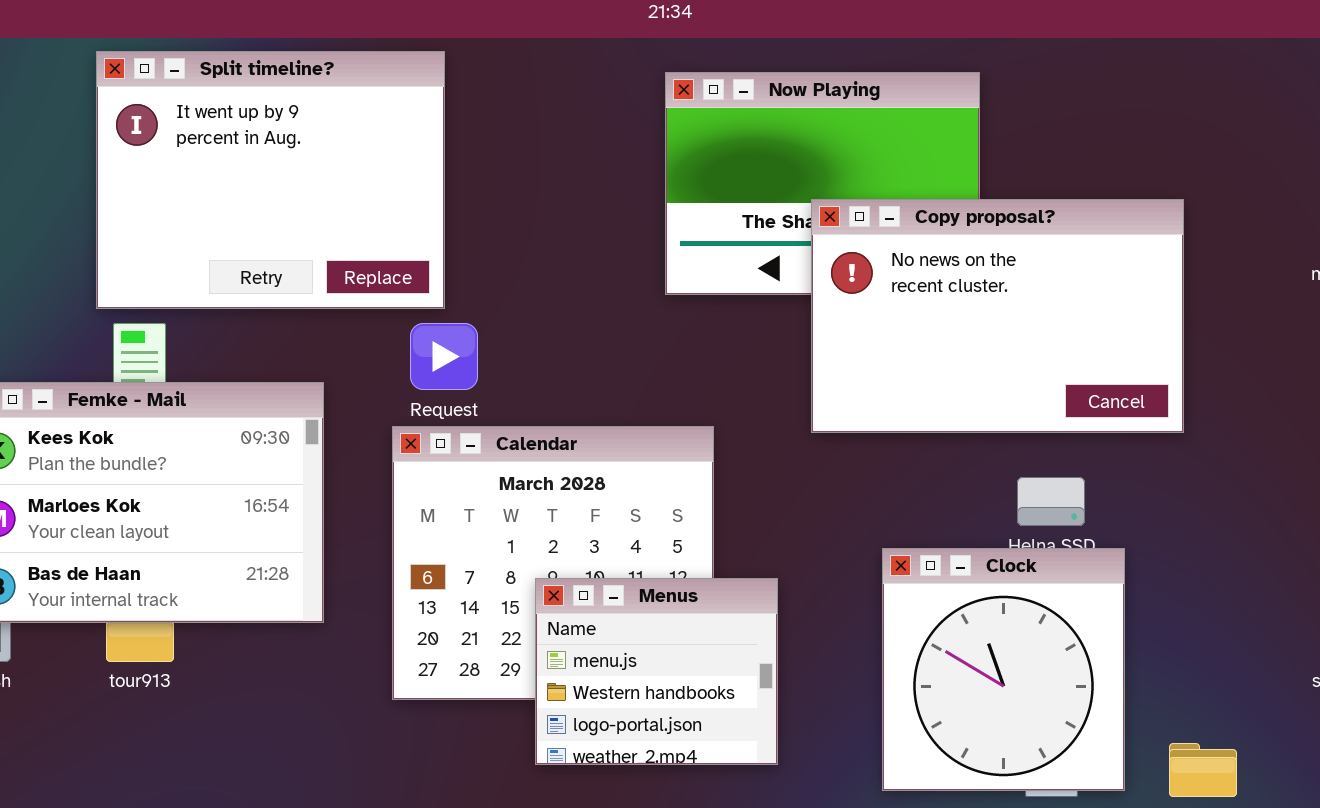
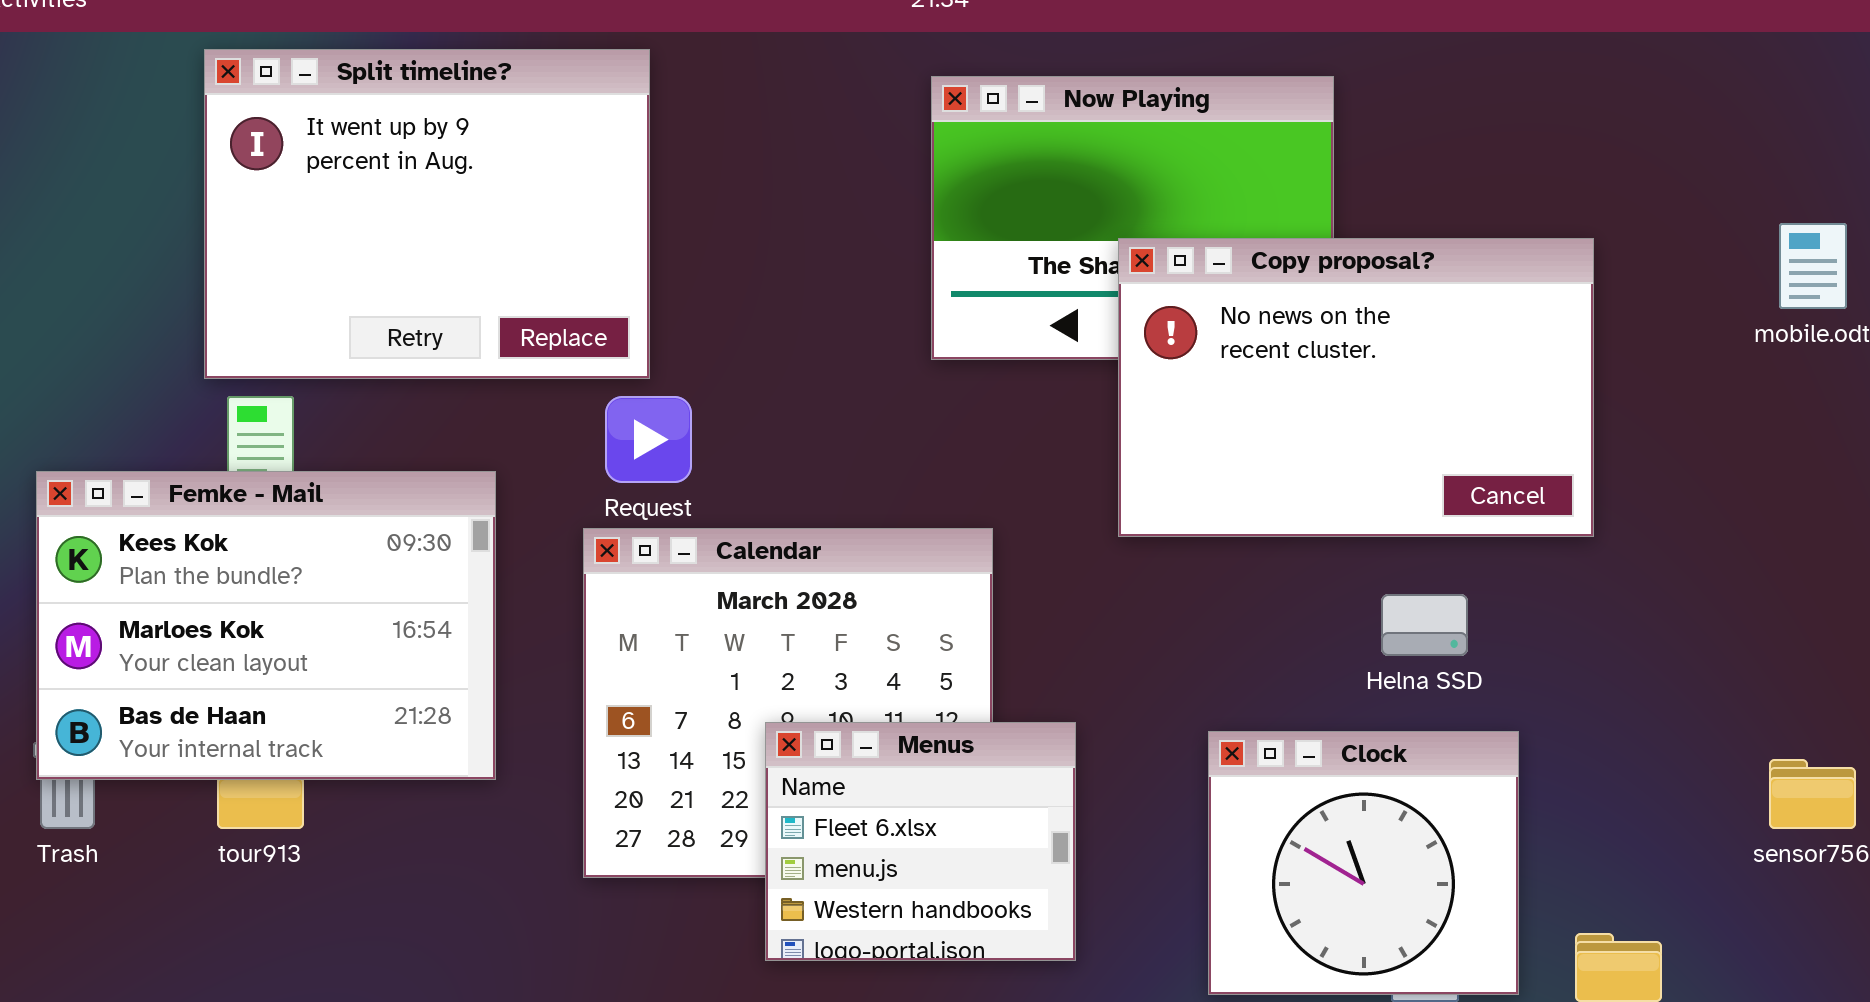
Clock: [882,548,1125,791] -> [1208,731,1519,995], resized
Menus: [535,578,778,765] -> [765,722,1076,961], scrolled up 1 row

